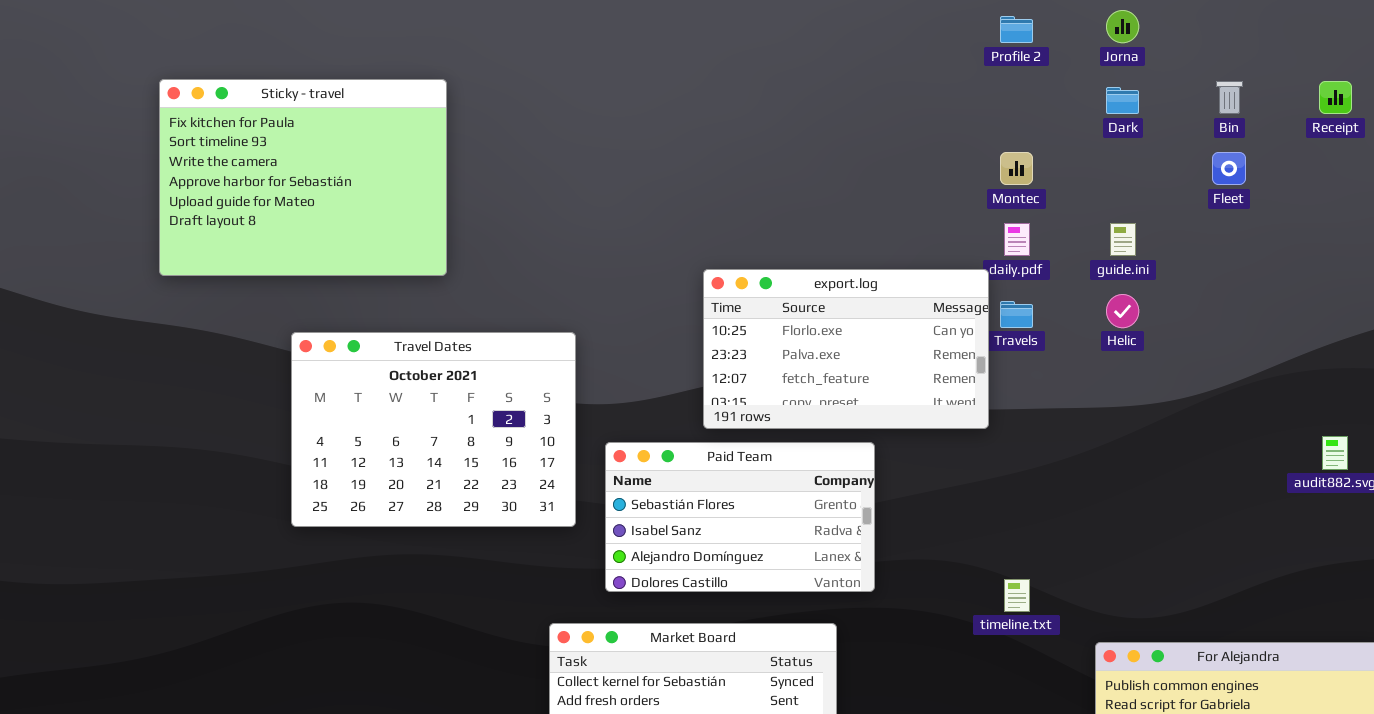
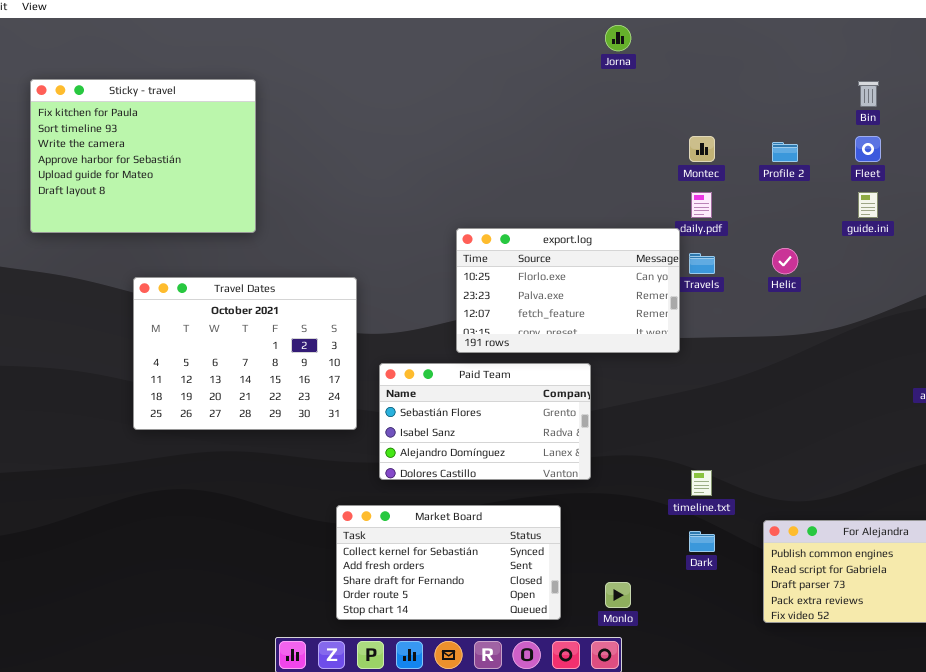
Jorna: [1106,10,1139,43] -> [605,25,631,51], moved
Profile 2: [1000,16,1033,43] -> [772,142,798,162], moved
Dark: [1106,87,1139,114] -> [689,531,715,552], moved
guide.ini: [1110,223,1136,256] -> [858,192,878,218], moved

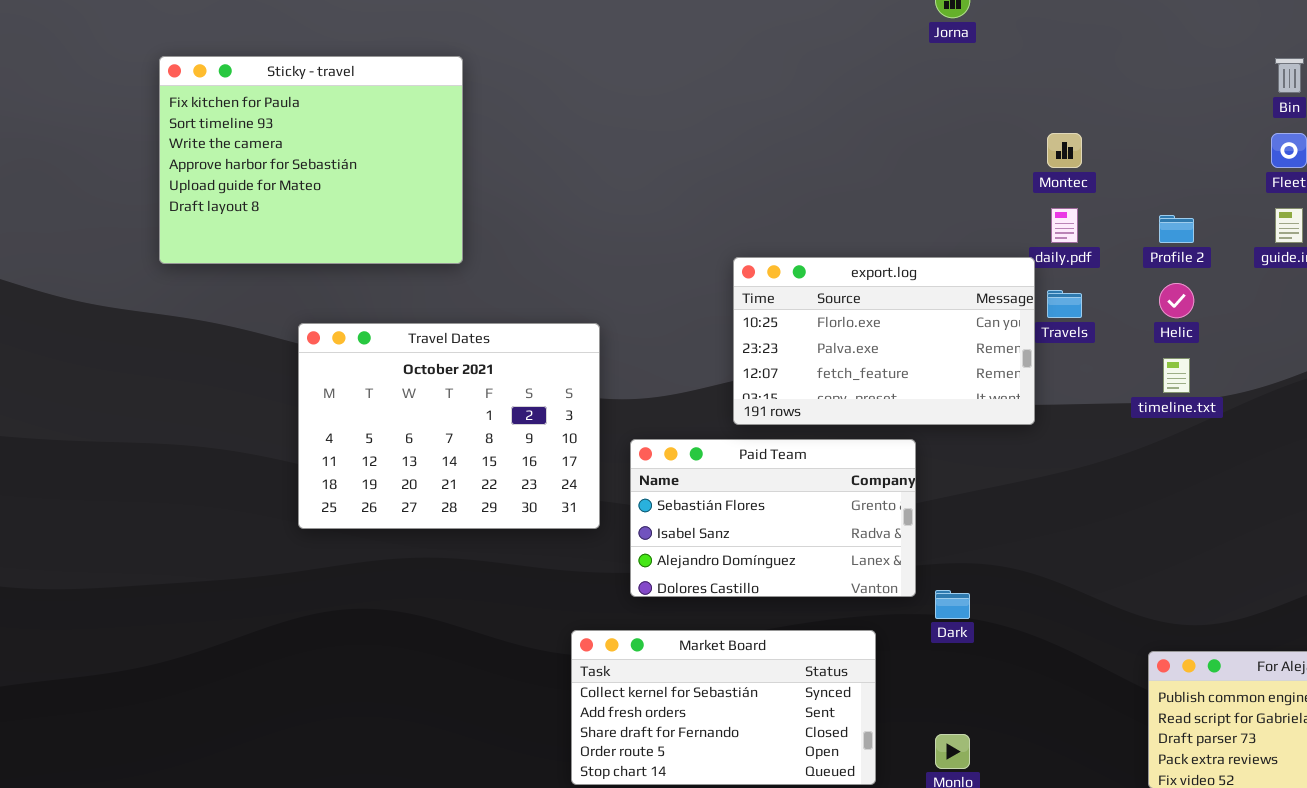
Profile 2: [772,142,798,162] -> [1159,215,1194,243], moved
timeline.txt: [691,470,712,496] -> [1163,358,1190,393], moved
Dark: [689,531,715,552] -> [935,590,970,619], moved

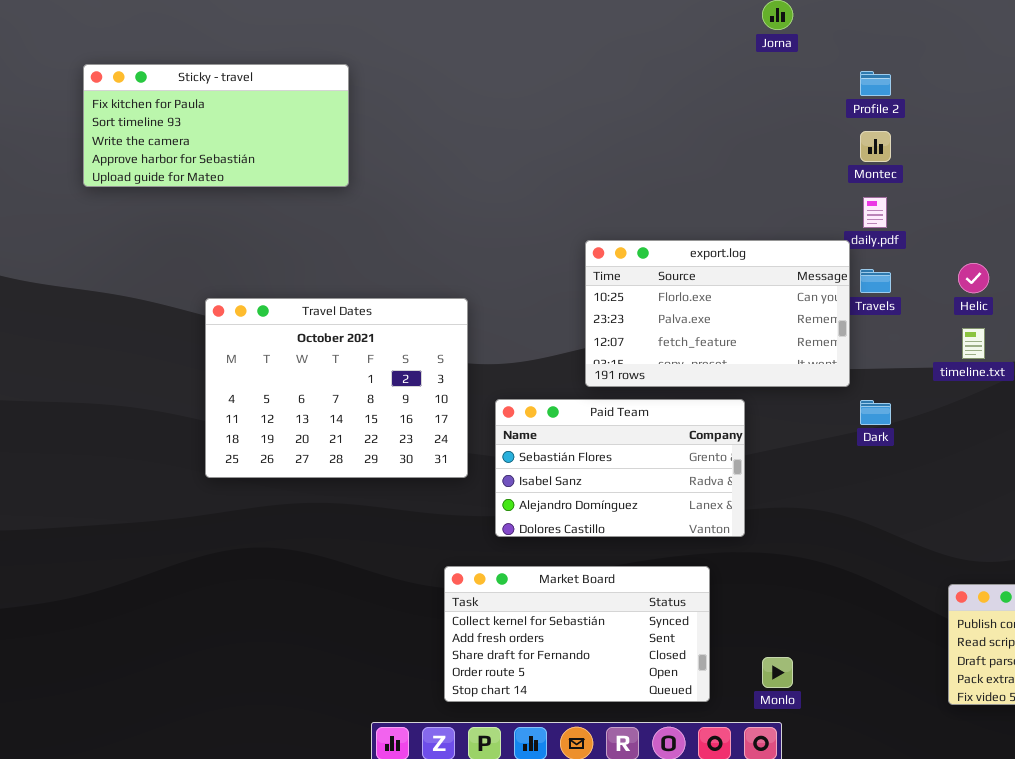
Sticky - travel: [159,56,463,264] -> [83,64,349,187], resized
Profile 2: [1159,215,1194,243] -> [860,71,891,96], moved
Dark: [935,590,970,619] -> [860,400,891,425], moved

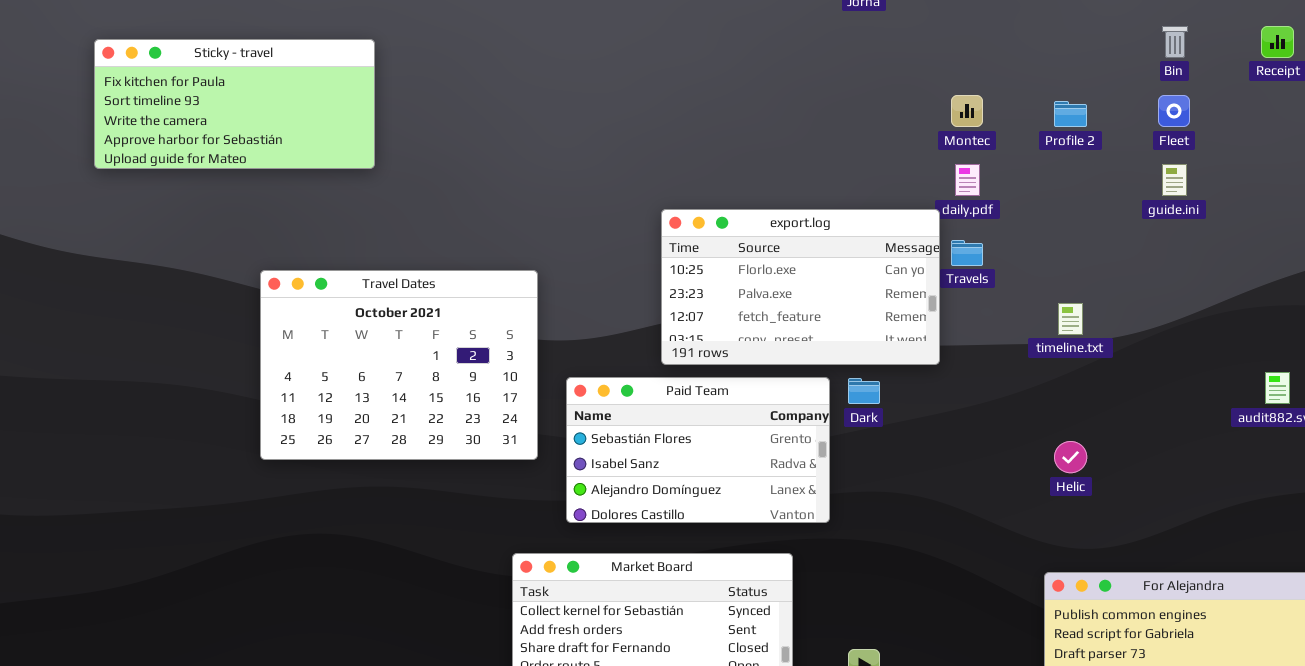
Sticky - travel: [83,64,349,187] -> [94,39,375,169], moved
Profile 2: [860,71,891,96] -> [1054,101,1087,127], moved
Helic: [958,263,989,293] -> [1054,441,1087,473], moved
Dark: [860,400,891,425] -> [848,378,880,404], moved

